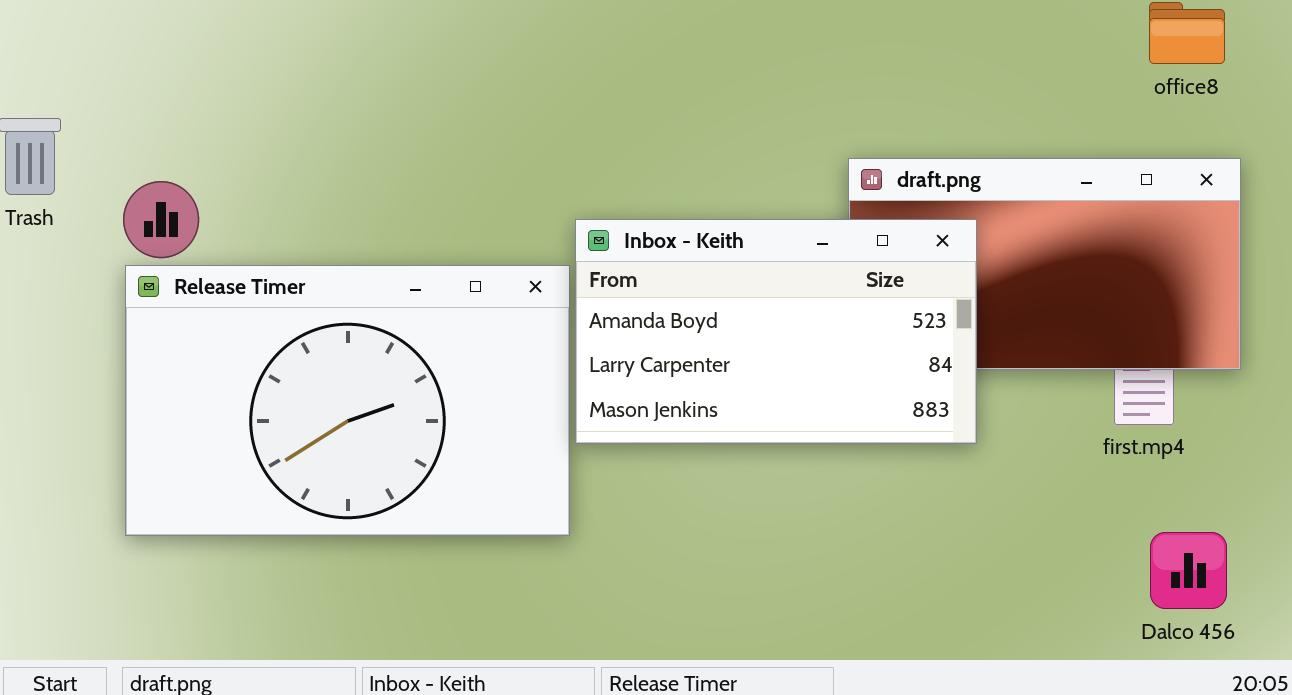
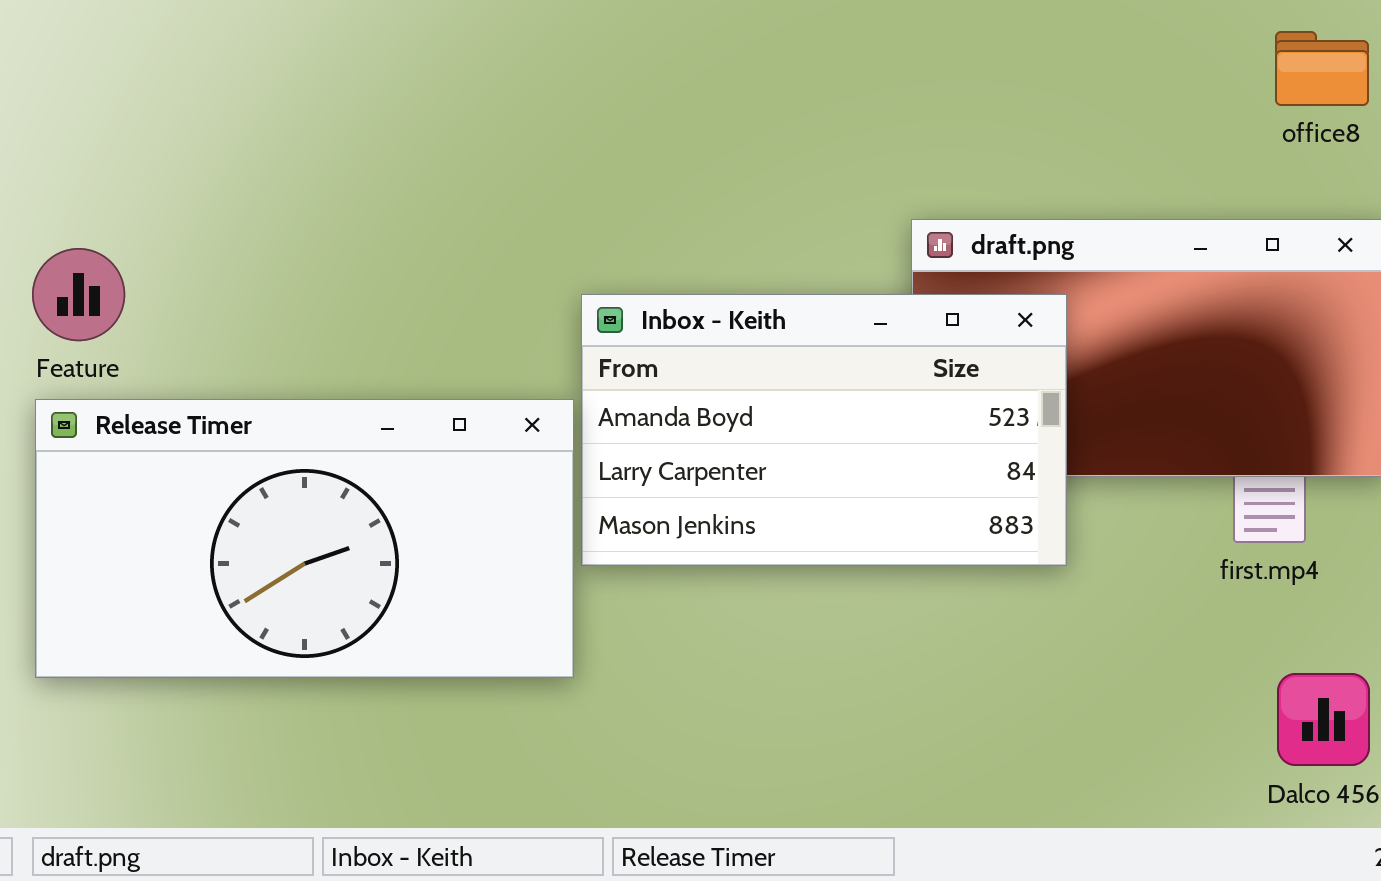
Release Timer: [125,265,570,536] -> [35,399,574,678], resized

